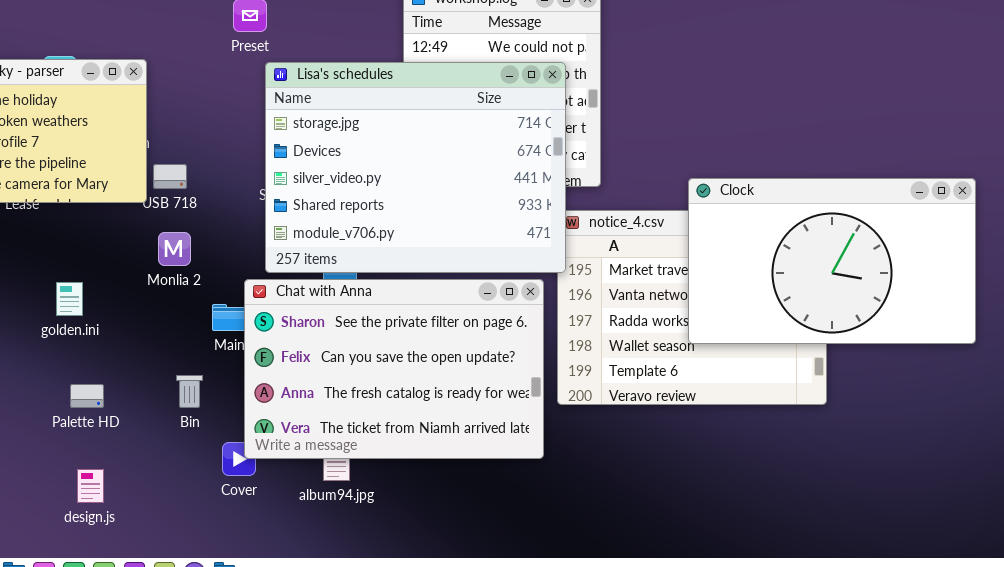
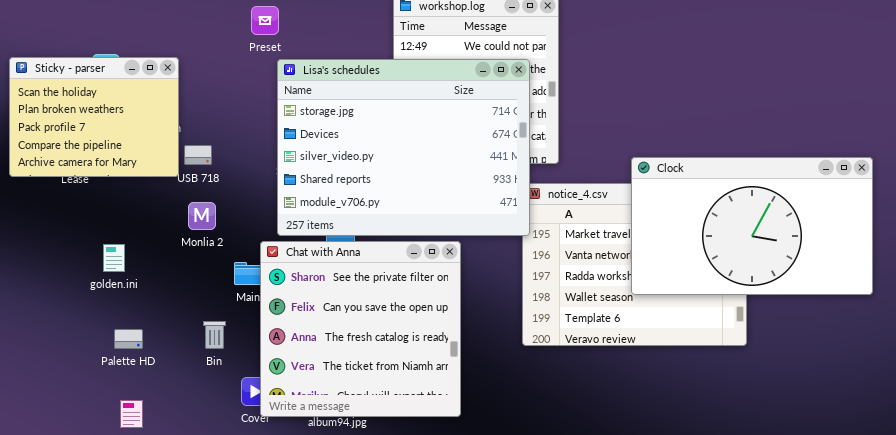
Chat with Anna: [244,279,544,459] -> [260,241,461,417], resized

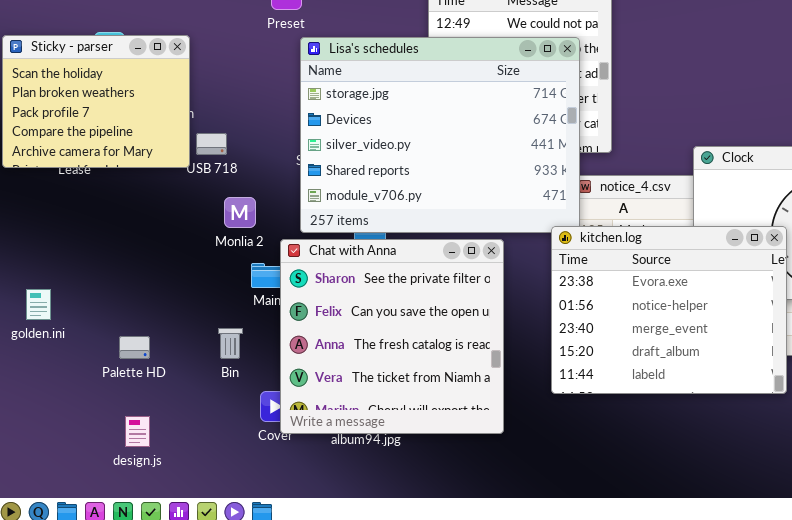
Monlia 2: [188,202,216,230] -> [224,197,256,228], moved
kitchen.log: none -> [551,226,787,394], opened
golden.ini: [103,244,125,272] -> [26,289,51,320], moved

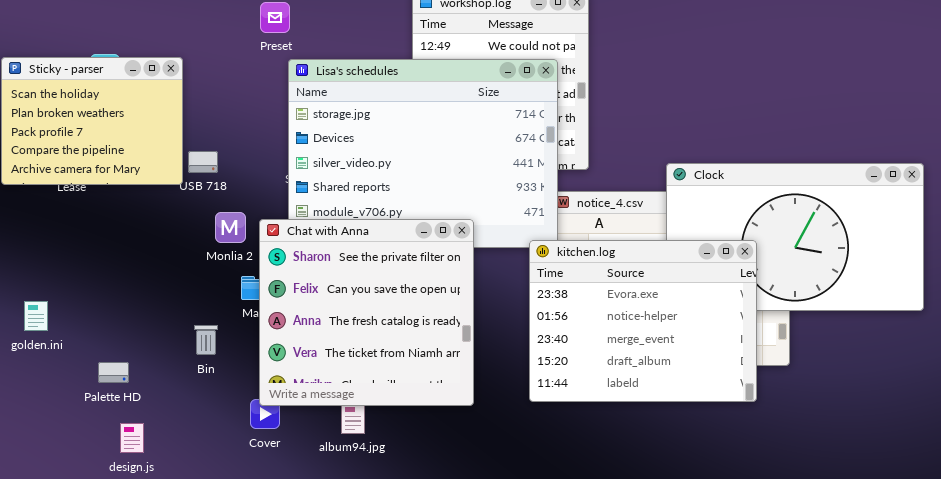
Chat with Anna: [280,239,504,434] -> [259,219,474,406], moved
Bin: [218,328,243,359] -> [194,325,218,355], moved
Palette HD: [119,336,150,359] -> [98,362,129,383], moved

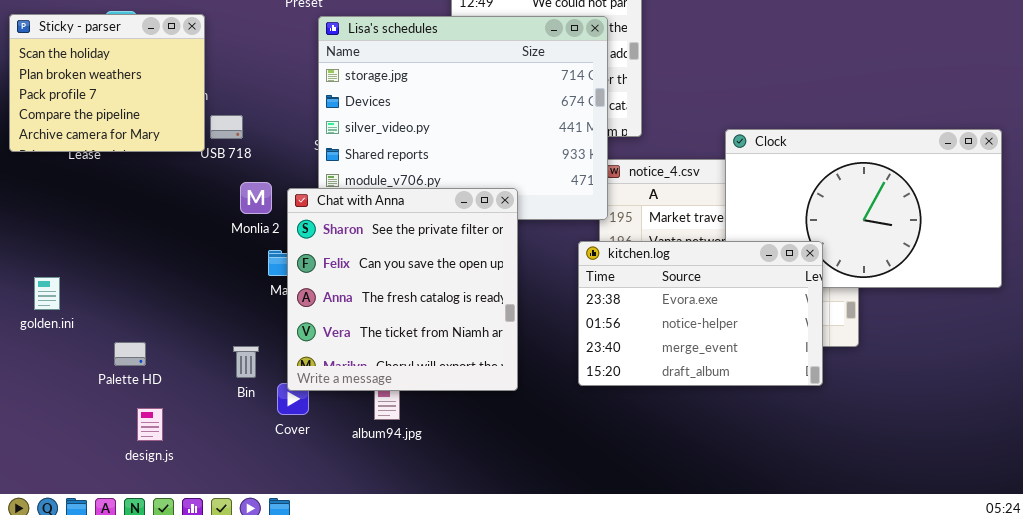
kitchen.log: [529,240,757,402] -> [578,241,823,386], resized
Bin: [194,325,218,355] -> [233,346,259,378], moved

